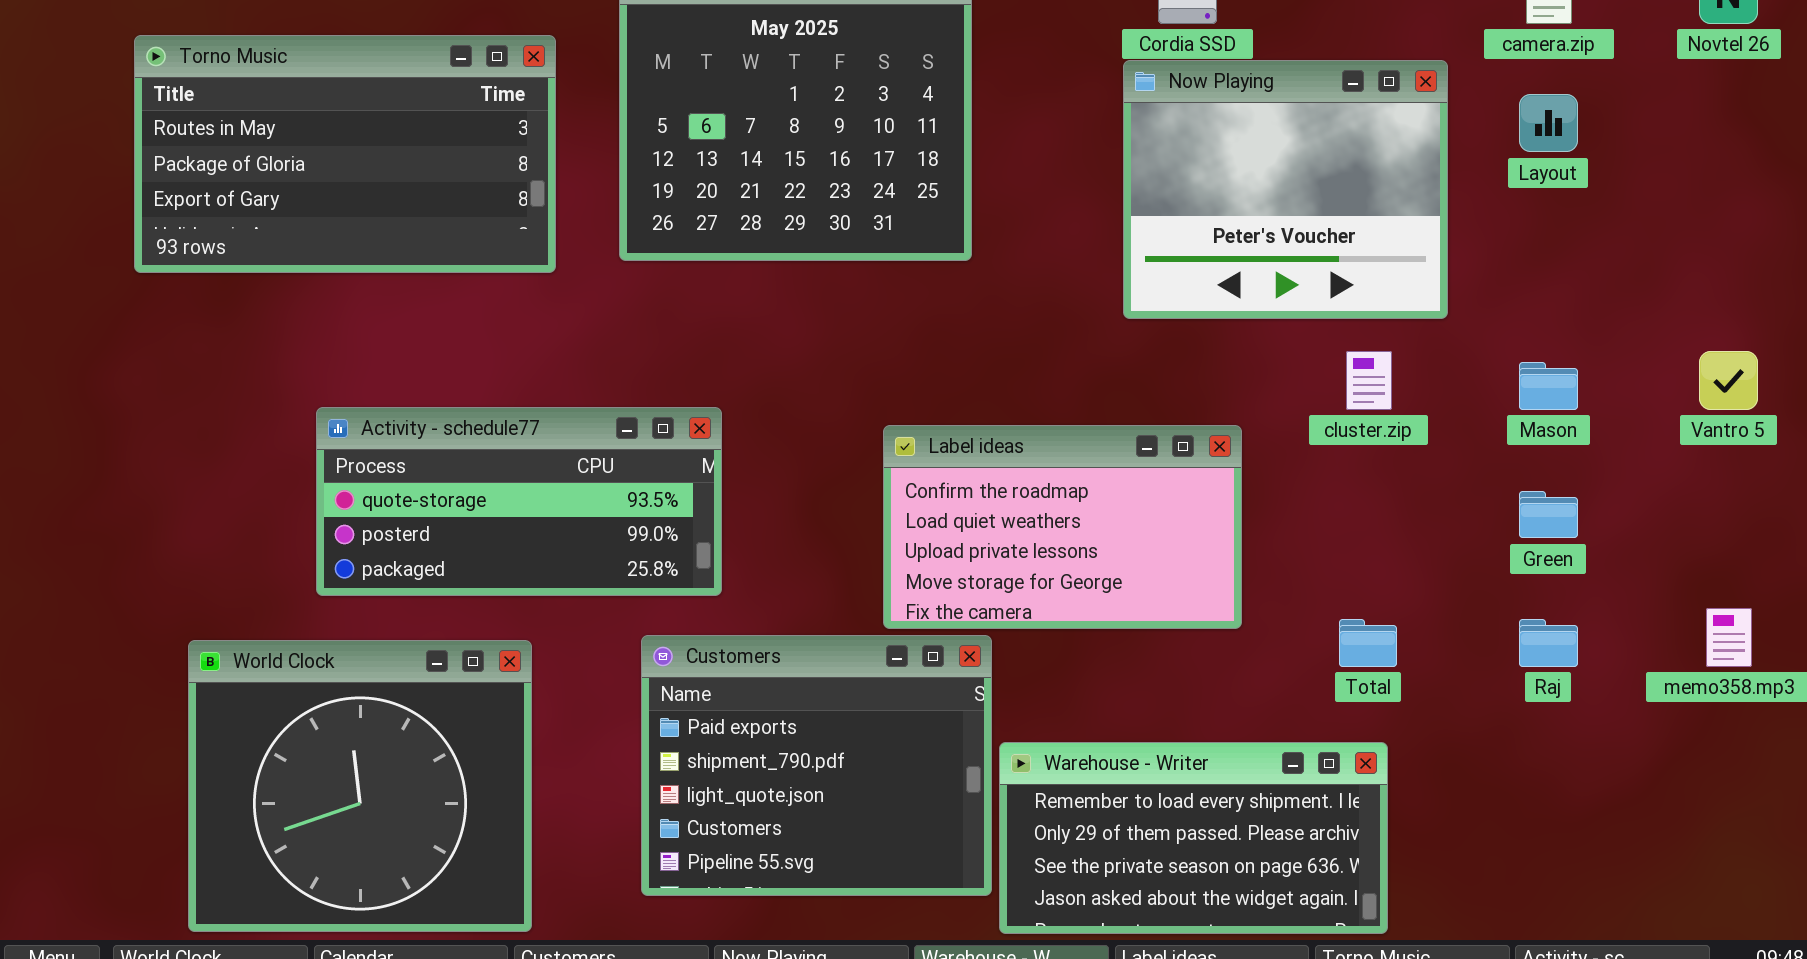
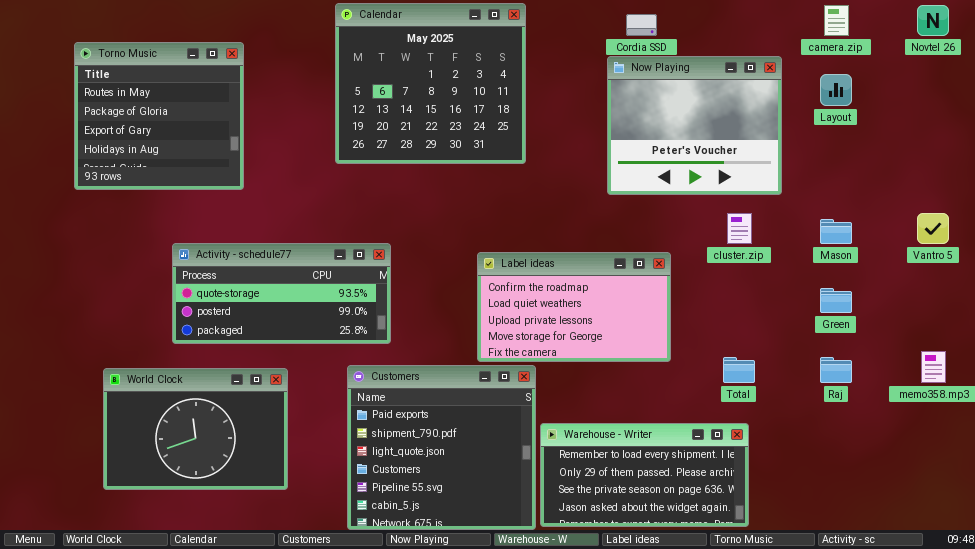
Torno Music: [134,35,556,273] -> [74,42,244,190], resized
Customers: [641,635,992,896] -> [347,365,536,530], resized
World Clock: [188,640,532,932] -> [103,368,288,490], resized

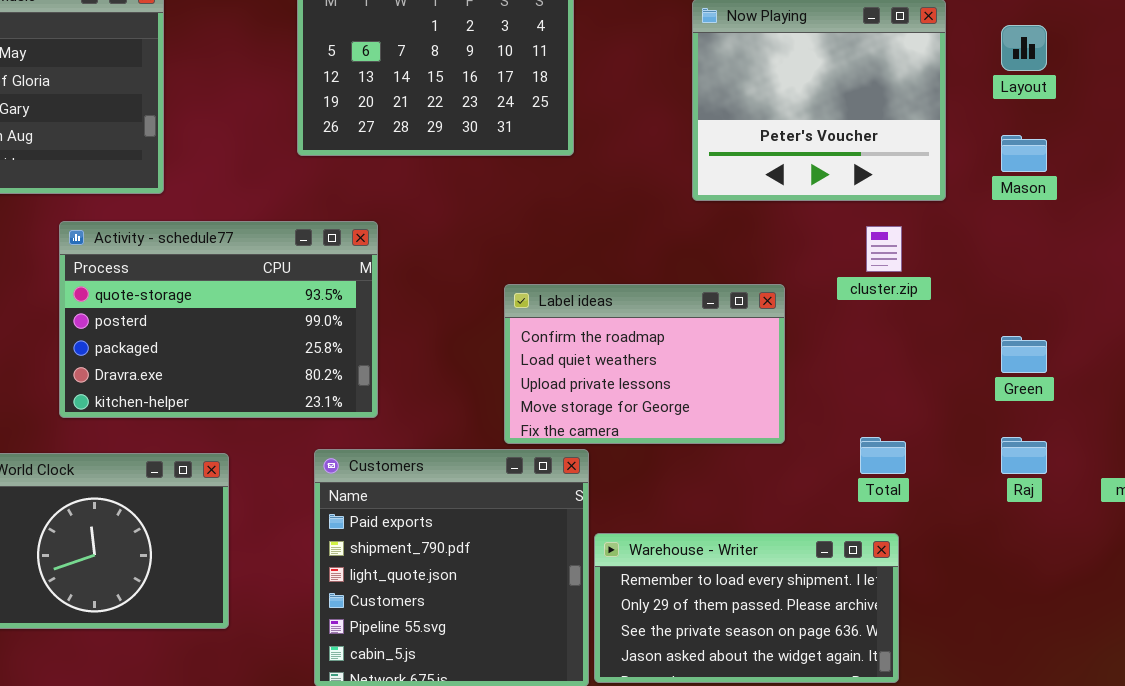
Mason: [820,219,852,244] -> [1001,135,1047,172], moved
Activity - schedule77: [172,243,391,344] -> [59,221,378,418], resized

